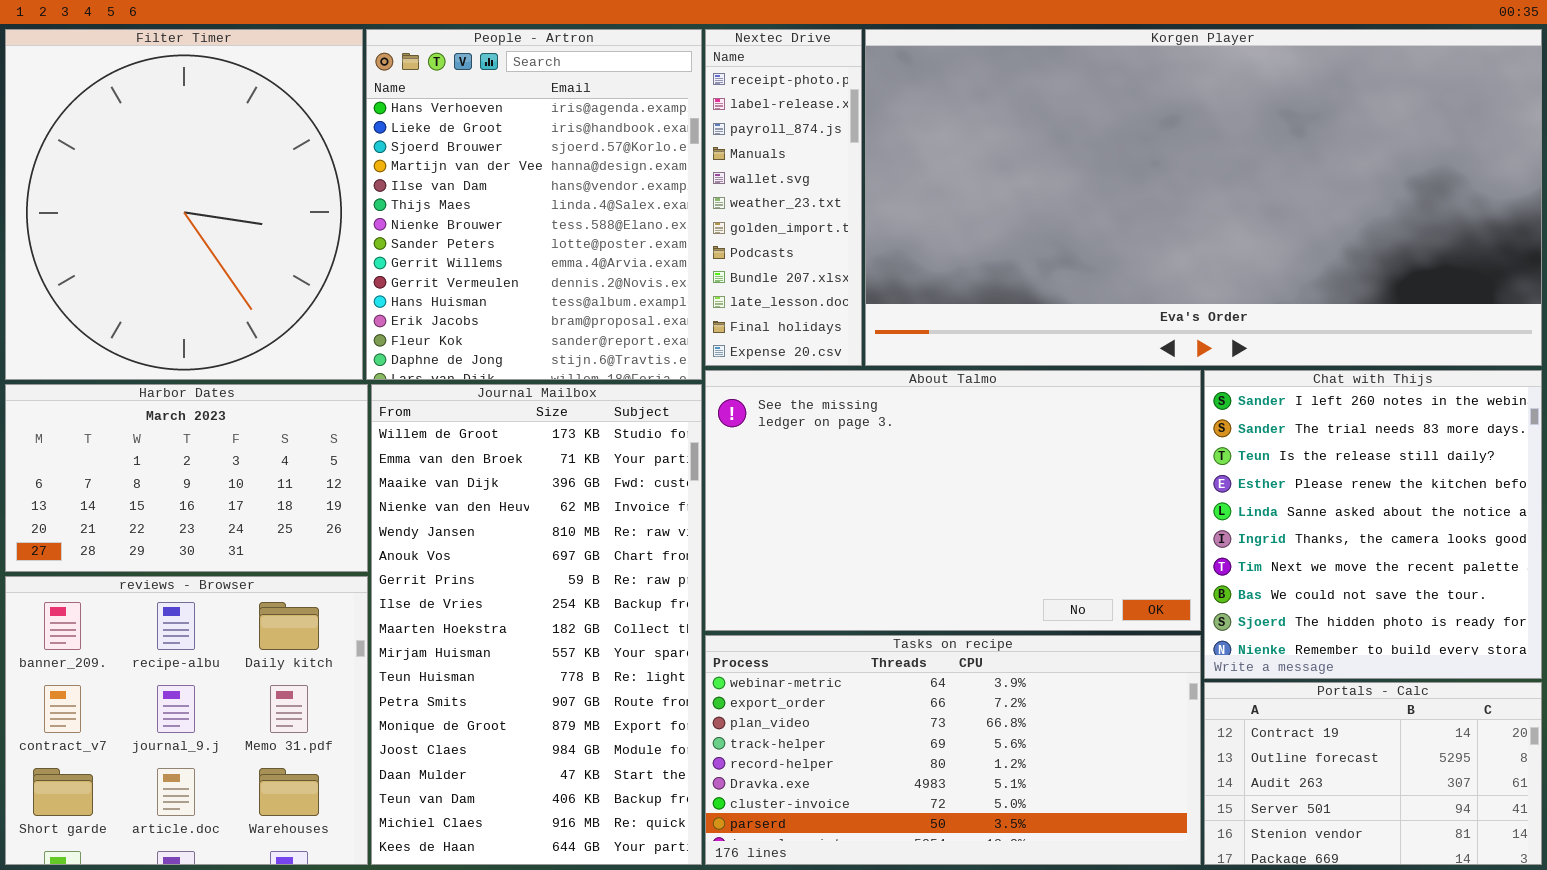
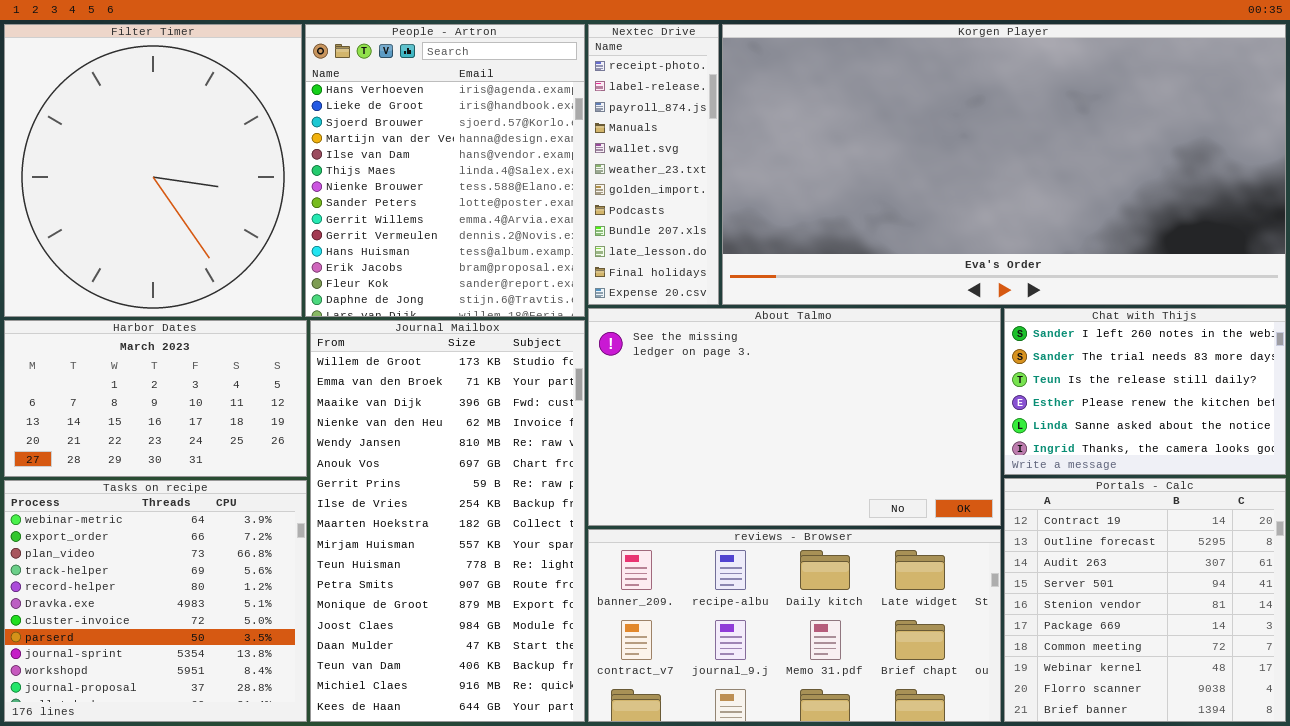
Chat with Thijs: [1204,370,1542,679] -> [1004,308,1286,475], resized
reviews - Browser: [5,576,368,865] -> [588,529,1001,722], moved, resized
Tasks on recipe: [705,635,1201,865] -> [4,480,307,722], moved, resized
Portals - Calc: [1204,682,1542,865] -> [1004,478,1286,722], resized

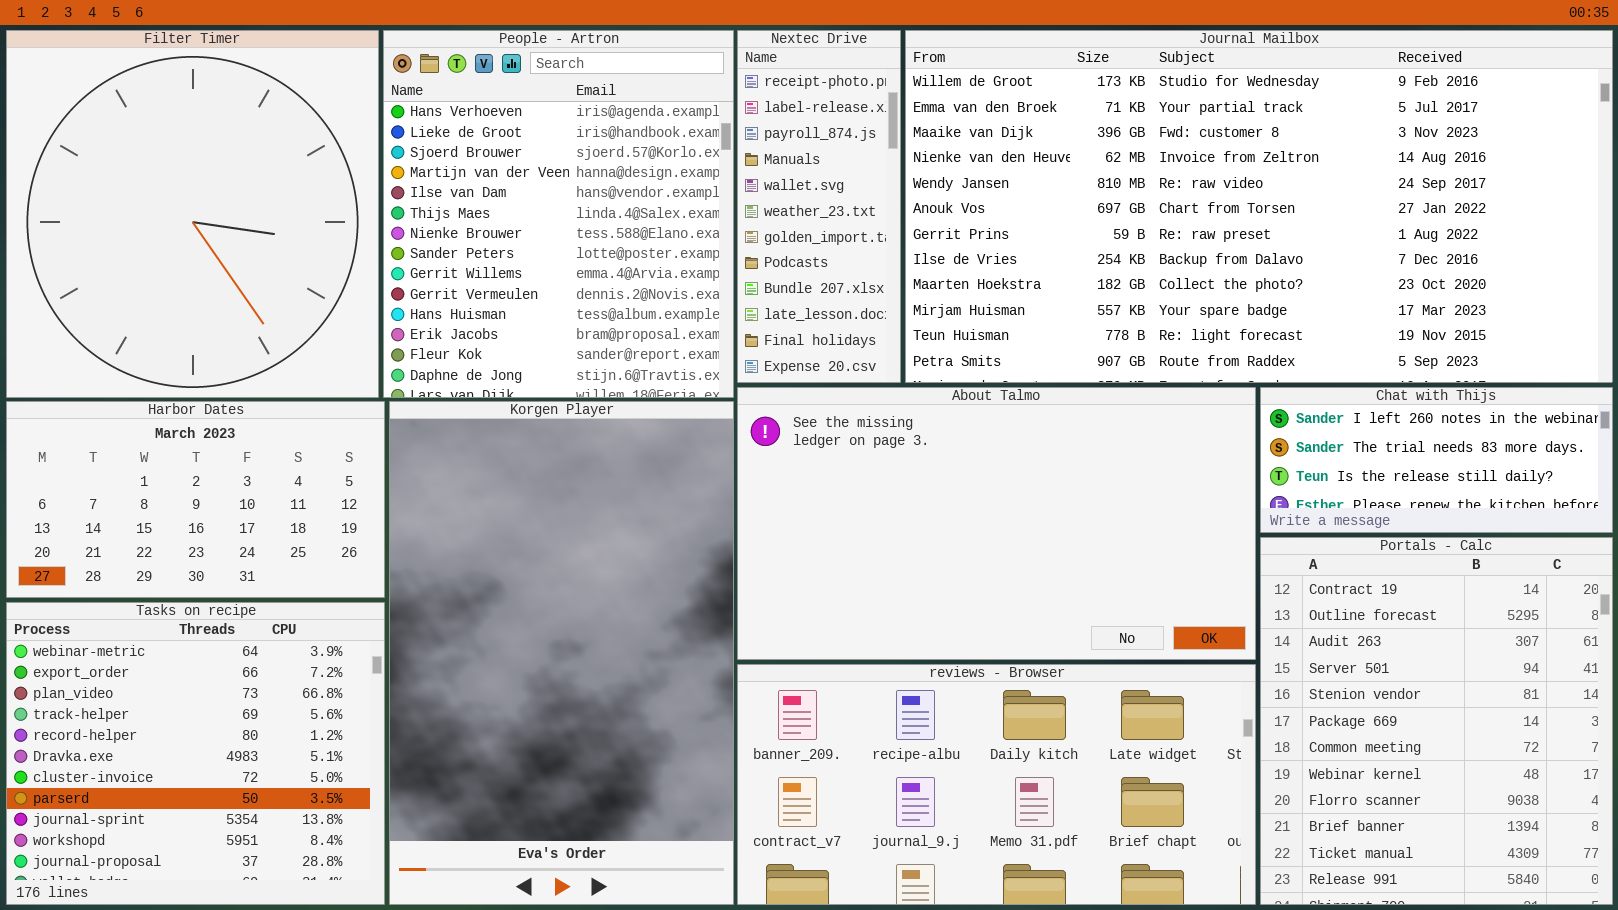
Korgen Player: [722,24,1286,305] -> [389,401,734,905], moved, resized
Chat with Thijs: [1004,308,1286,475] -> [1260,387,1613,533], resized
Journal Mailbox: [310,320,585,722] -> [905,30,1613,383], moved, resized
Portals - Calc: [1004,478,1286,722] -> [1260,537,1613,905], resized

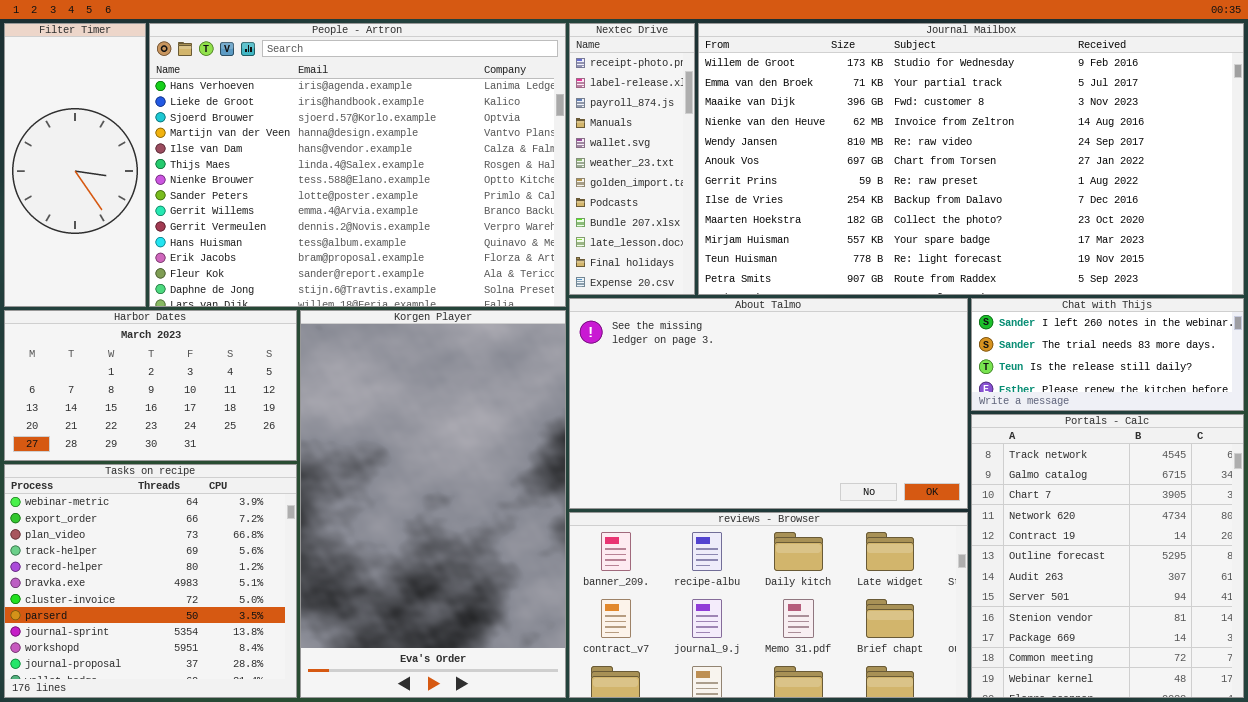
Filter Timer: [6,30,379,398] -> [4,23,146,307], resized
People - Artron: [383,30,734,398] -> [149,23,566,307], resized
Portals - Calc: [1260,537,1613,905] -> [971,414,1244,698], scrolled up 4 rows

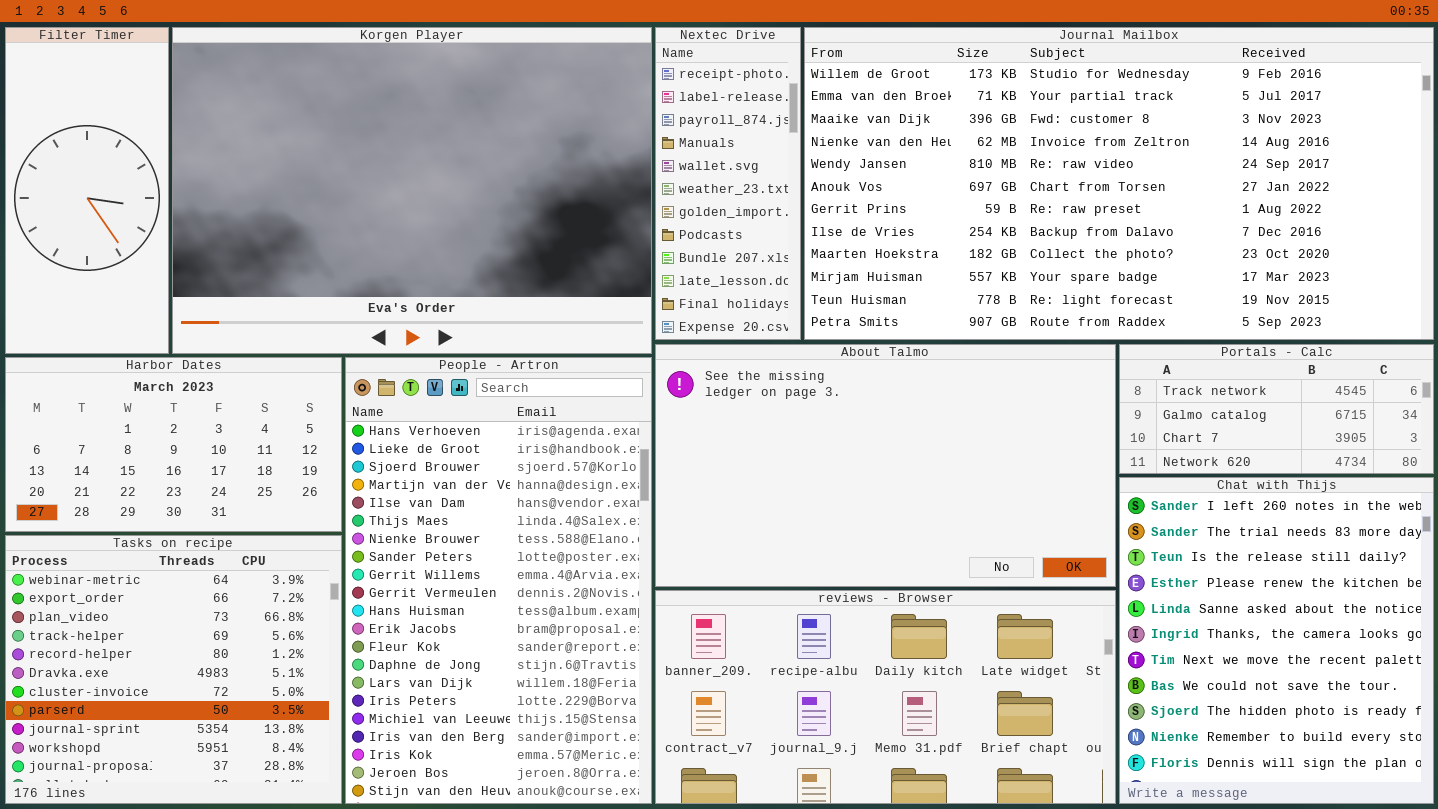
People - Artron: [149,23,566,307] -> [345,357,652,804], moved, resized
Chat with Thijs: [971,298,1244,411] -> [1119,477,1434,804], moved, resized
Korgen Player: [300,310,566,698] -> [172,27,652,354], moved, resized
Portals - Calc: [971,414,1244,698] -> [1119,344,1434,474], moved, resized

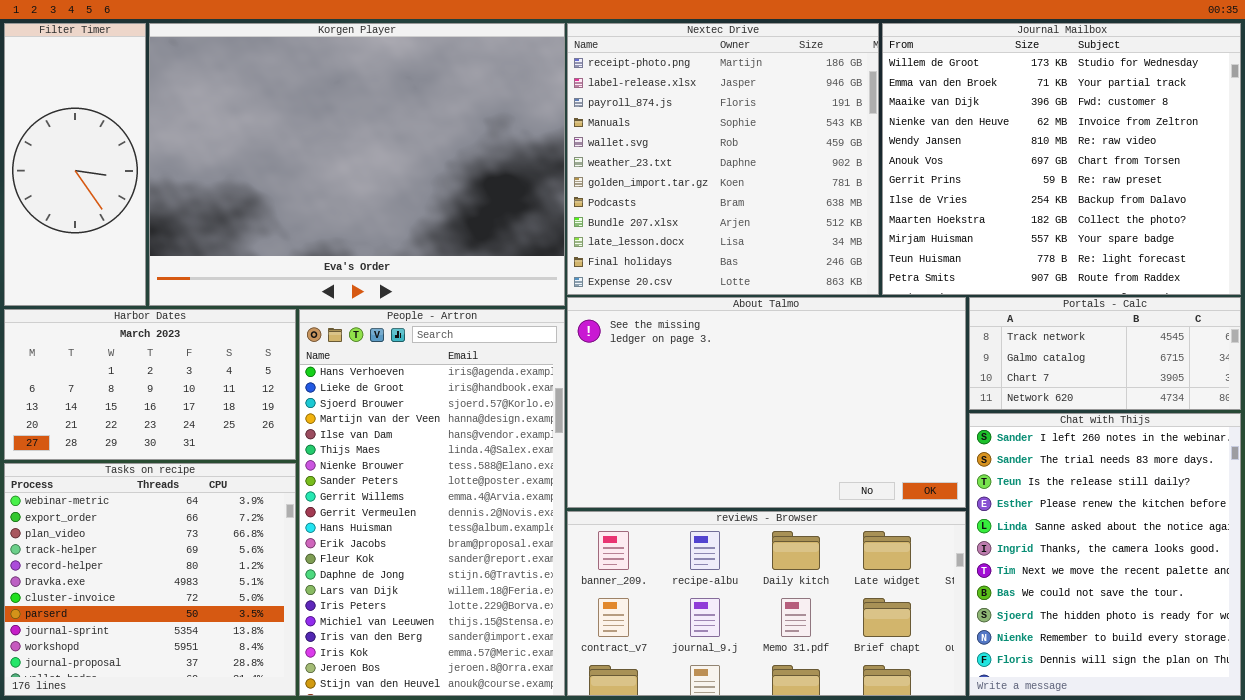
Nextec Drive: [655,27,801,340] -> [567,23,879,295], resized
Journal Mailbox: [804,27,1434,340] -> [882,23,1241,295], resized

